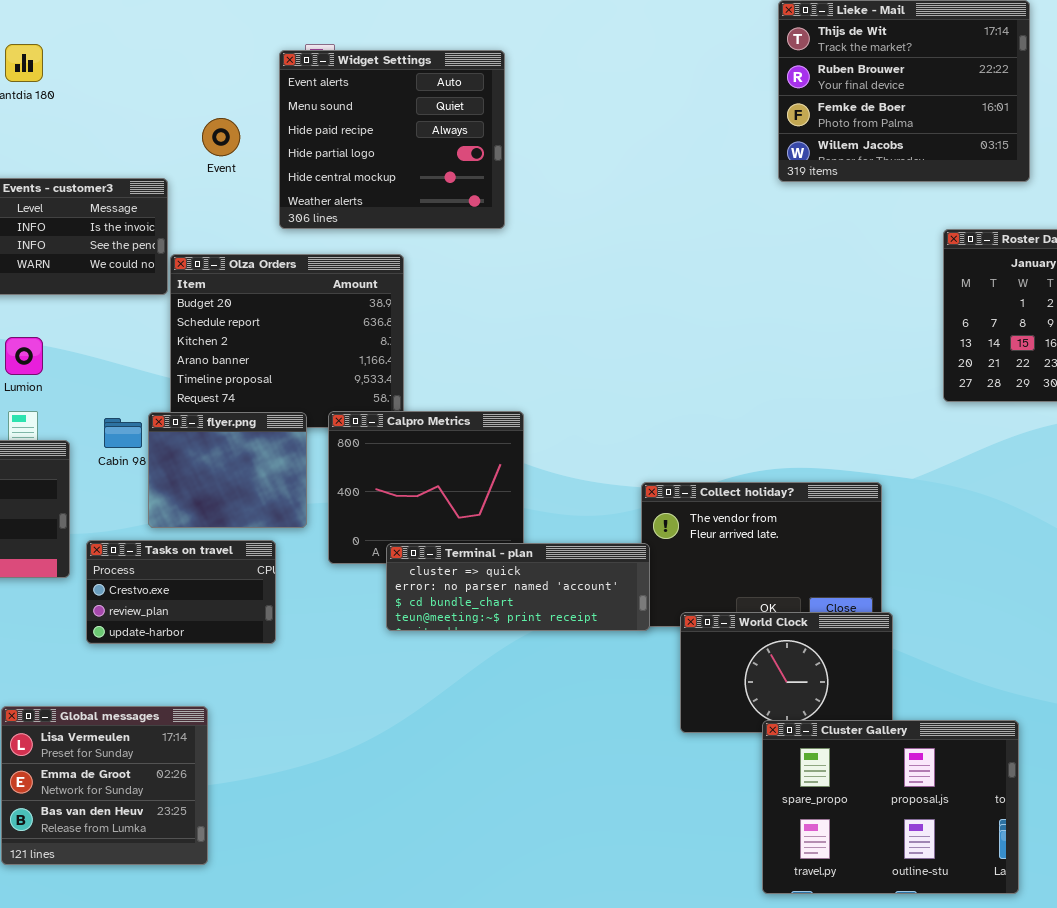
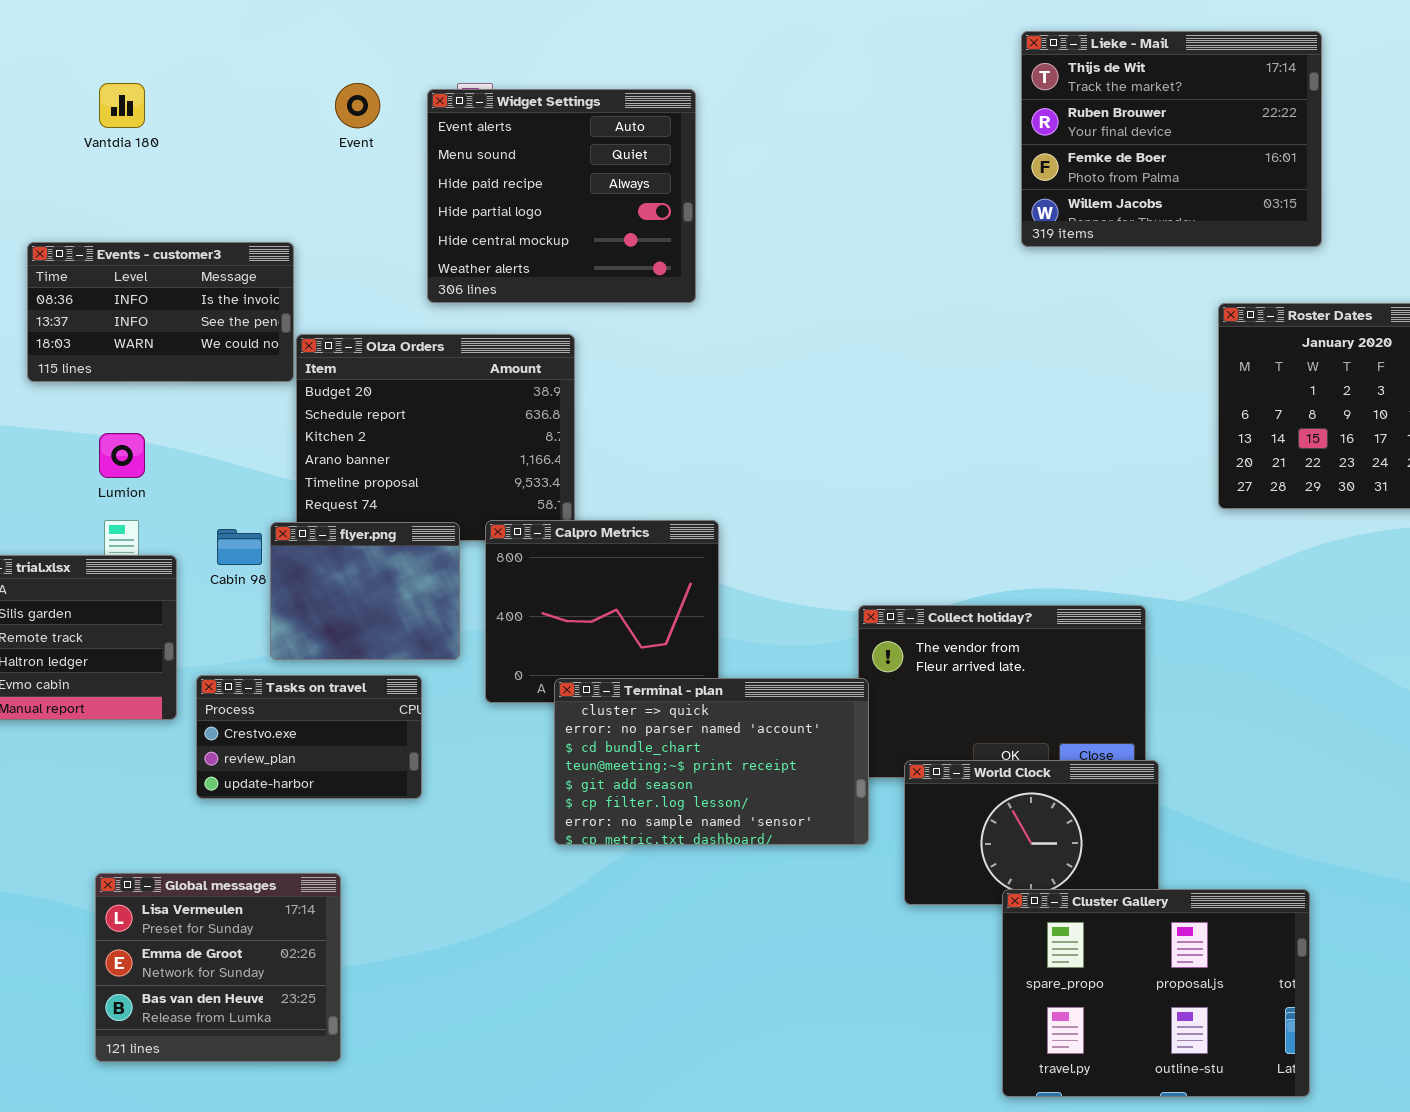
Event: [202,118,240,156] -> [335,83,380,128], moved
Terminal - plan: [386,543,650,631] -> [554,678,869,845], resized

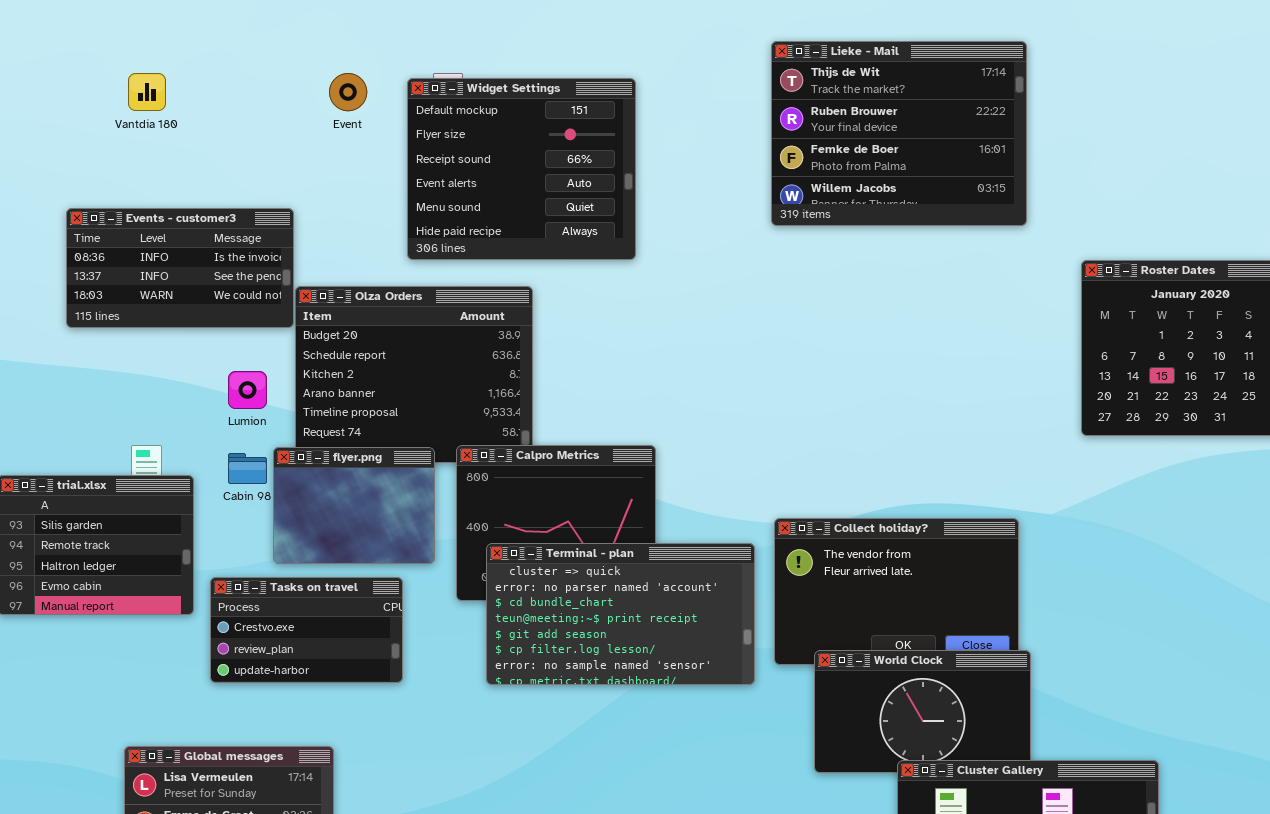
Lieke - Mail: [1021,31,1322,247] -> [771,41,1027,226], moved
Widget Settings: [427,89,696,303] -> [407,78,636,260], scrolled up 3 rows
Lumion: [99,433,145,478] -> [228,371,267,409], moved
Terminal - plan: [554,678,869,845] -> [486,543,755,685], moved

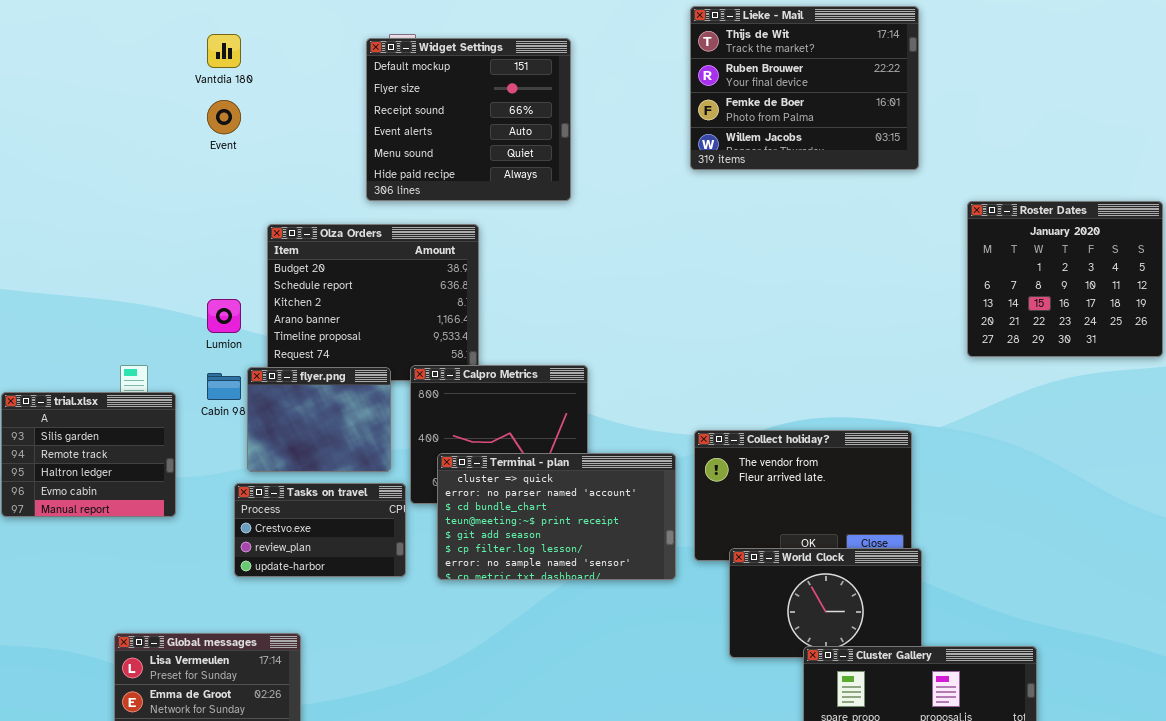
Vantdia 180: [128,73,166,111] -> [207,34,241,68], moved
Event: [329,73,367,111] -> [207,100,241,134], moved
Events - customer3: [66,208,294,328] -> none, closed
Tasks on travel: [210,577,403,683] -> [234,483,406,577], moved

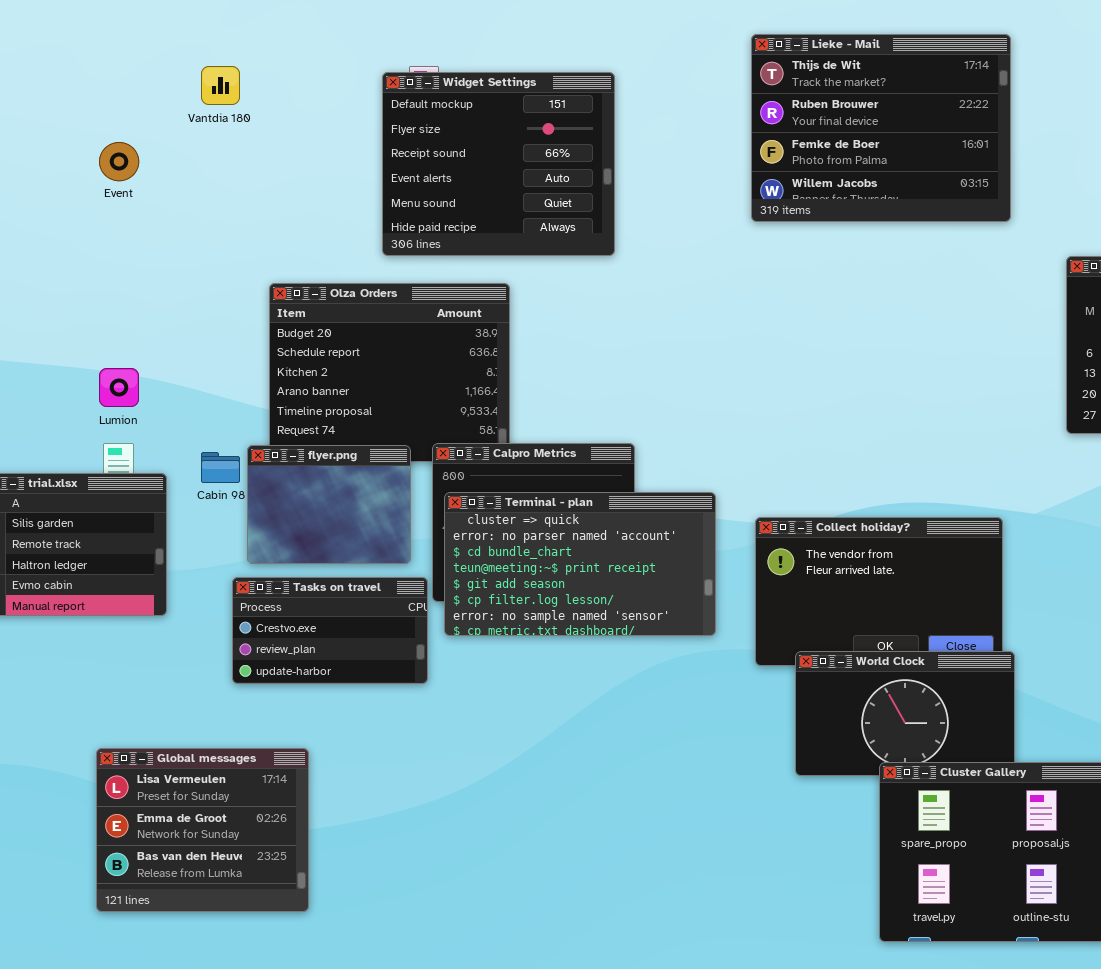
Event: [207,100,241,134] -> [99,142,139,181], moved
Lumion: [207,299,241,333] -> [99,368,139,407], moved
Terminal - plan: [437,453,676,580] -> [444,492,716,636], moved

